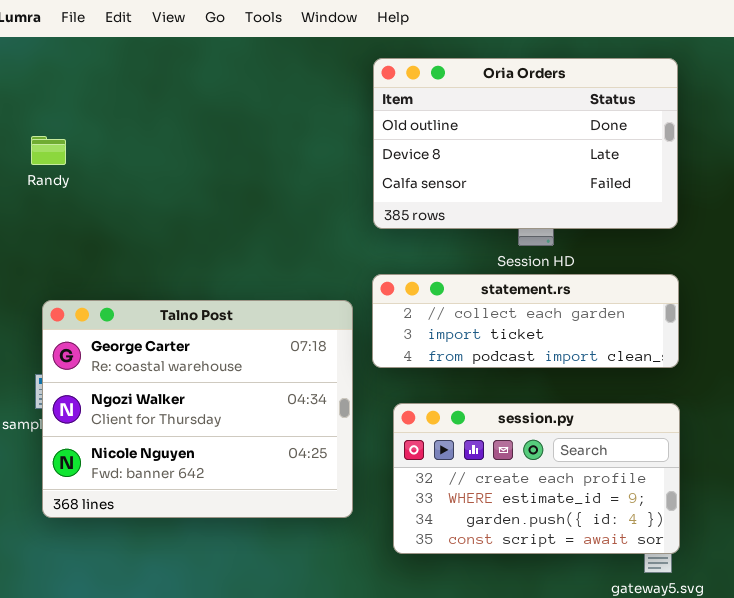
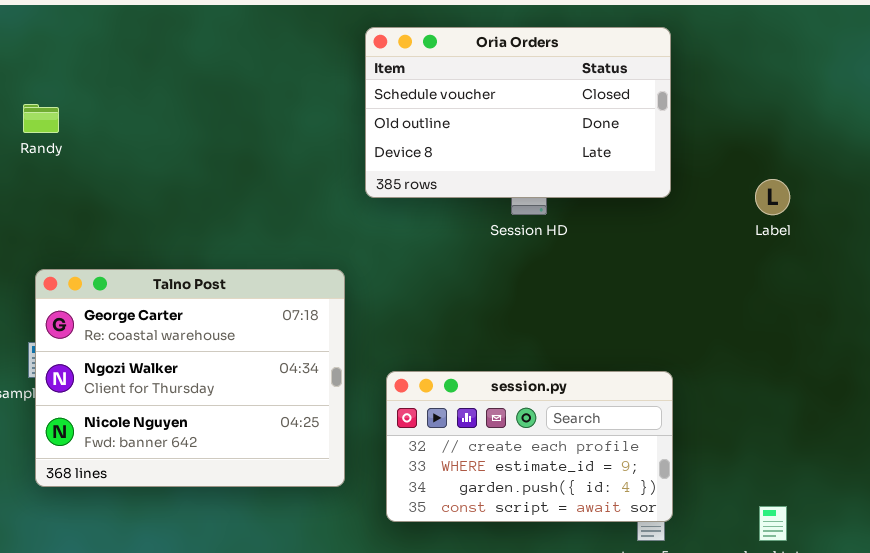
Oria Orders: [373,58,678,229] -> [365,27,671,198], scrolled up 1 row
statement.rs: [372,274,679,368] -> none, closed

